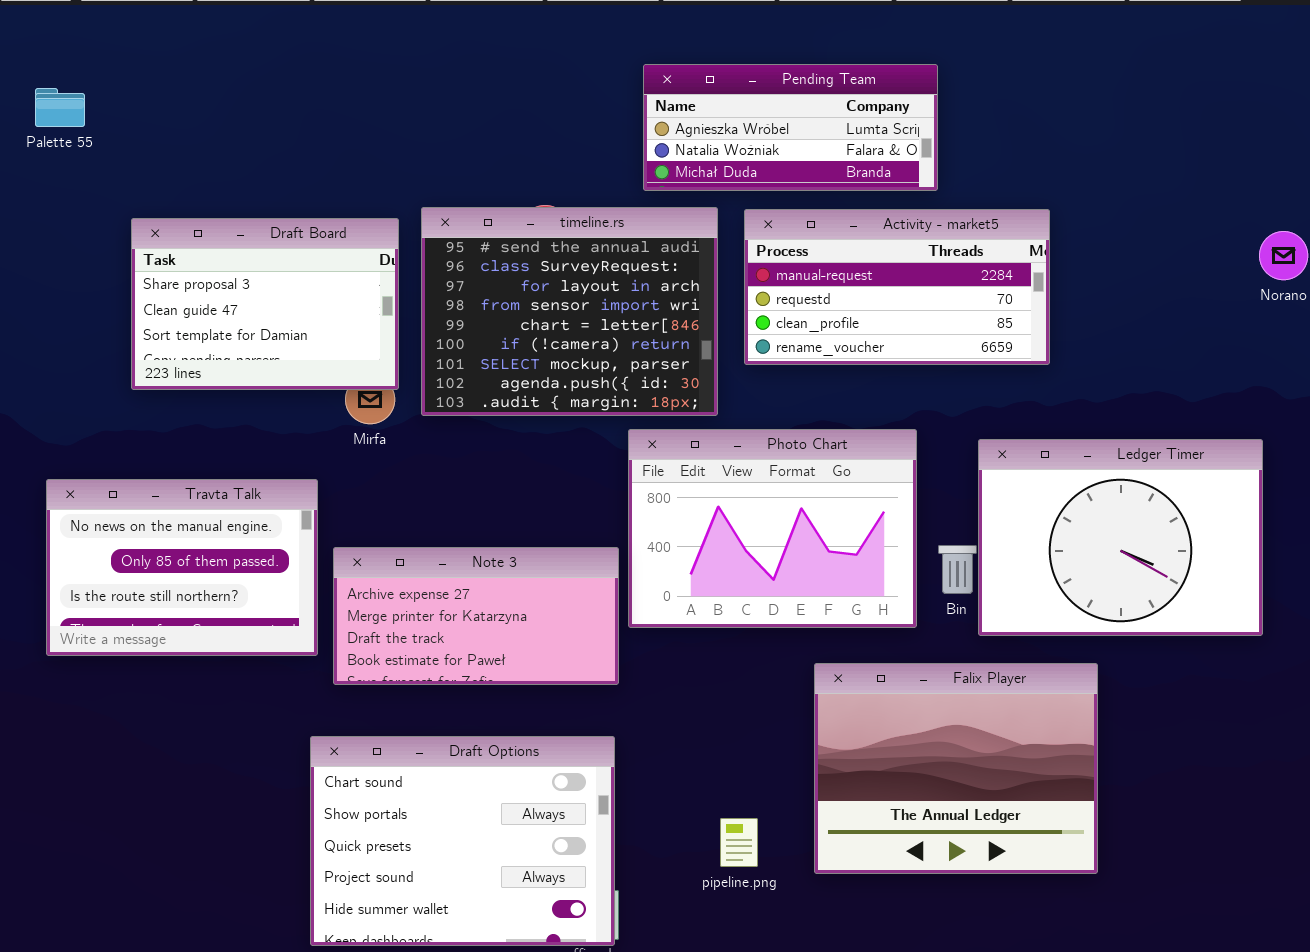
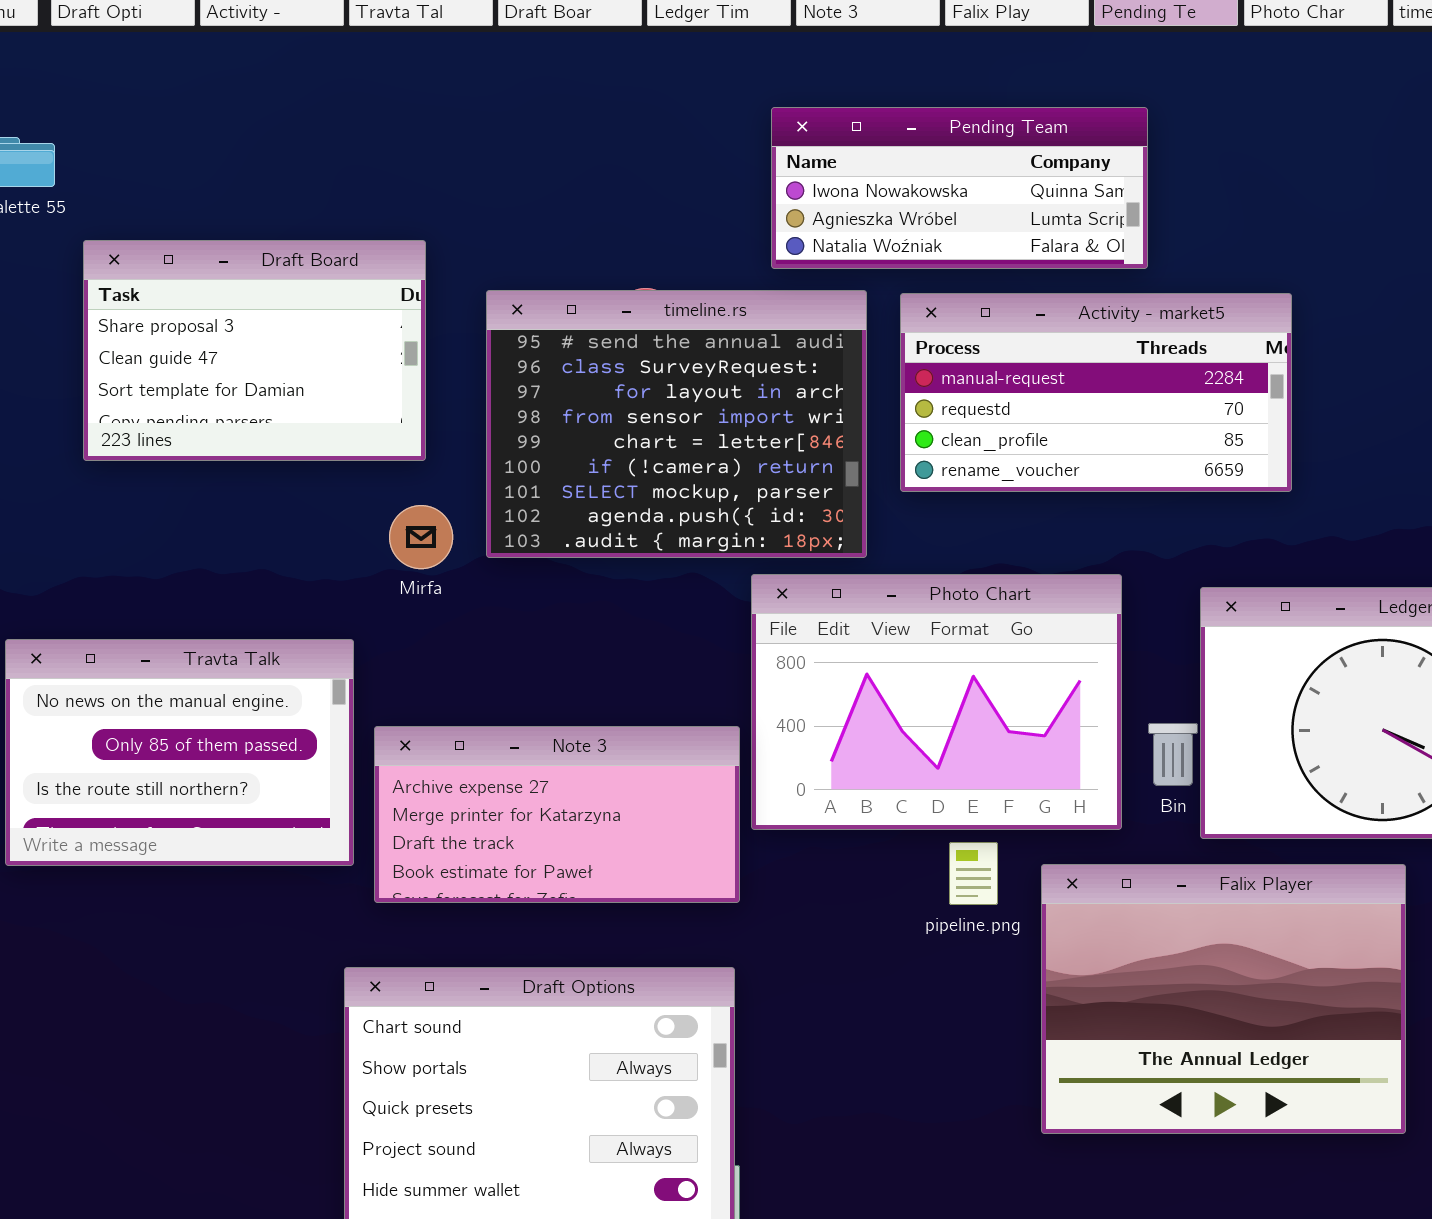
Pending Team: [643,64,938,191] -> [771,107,1148,269], scrolled up 1 row
Draft Board: [131,218,399,390] -> [83,240,426,461], moved
Falix Player: [814,663,1098,874] -> [1041,864,1406,1134], moved
pipeline.png: [720,818,758,867] -> [949,842,998,905], moved

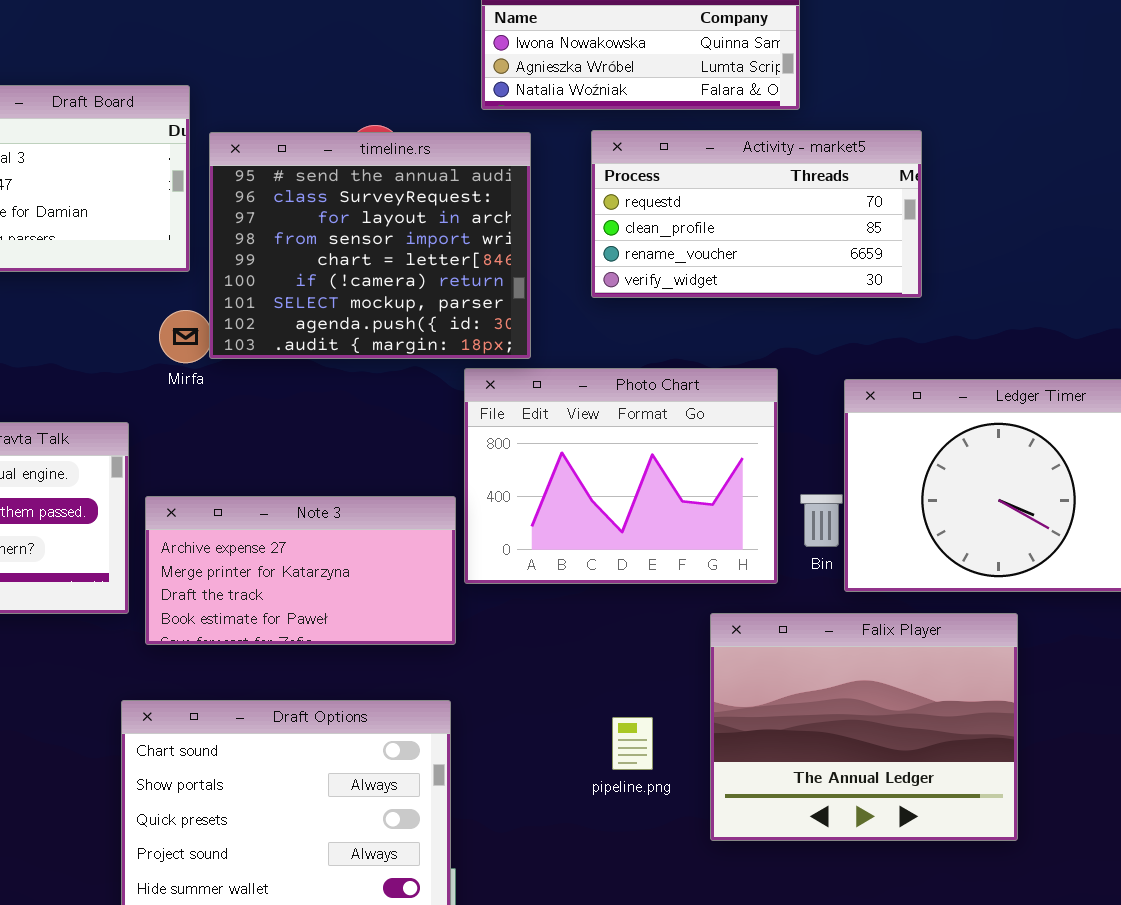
timeline.rs: [486,290,867,558] -> [209,132,531,359], moved
Activity - market5: [900,293,1292,492] -> [591,130,922,298], scrolled down 1 row
pipeline.png: [949,842,998,905] -> [612,717,653,770], moved

